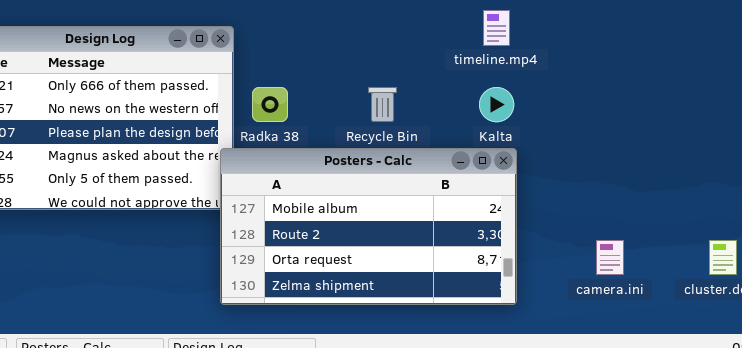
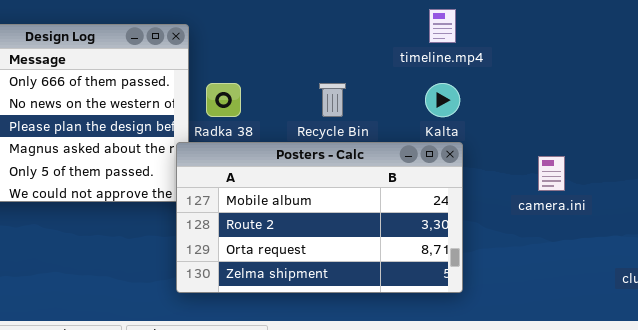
camera.ini: [596,240,624,275] -> [538,156,565,191], moved

